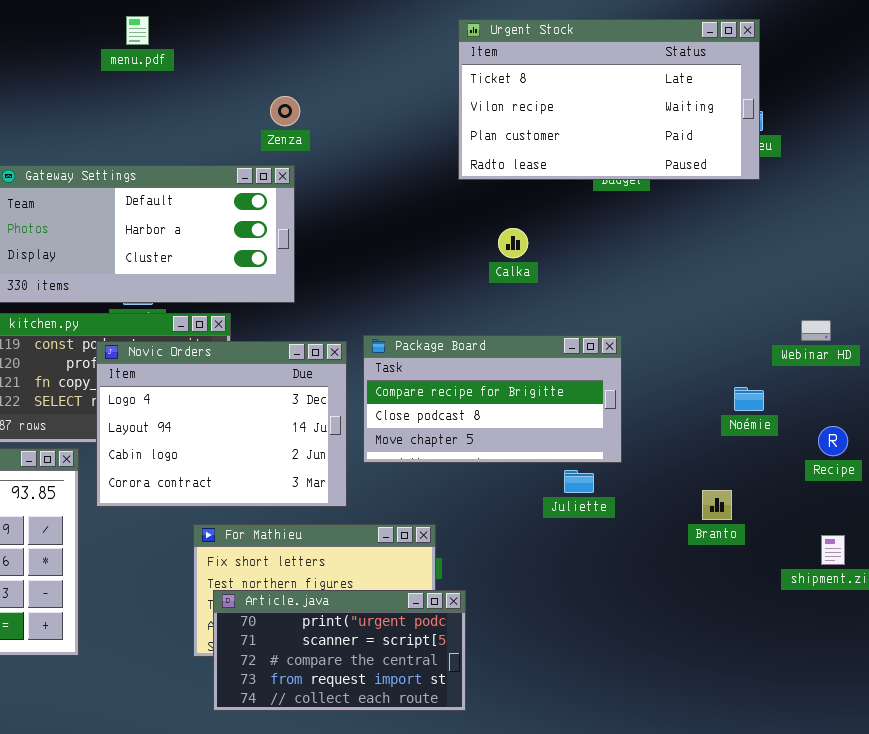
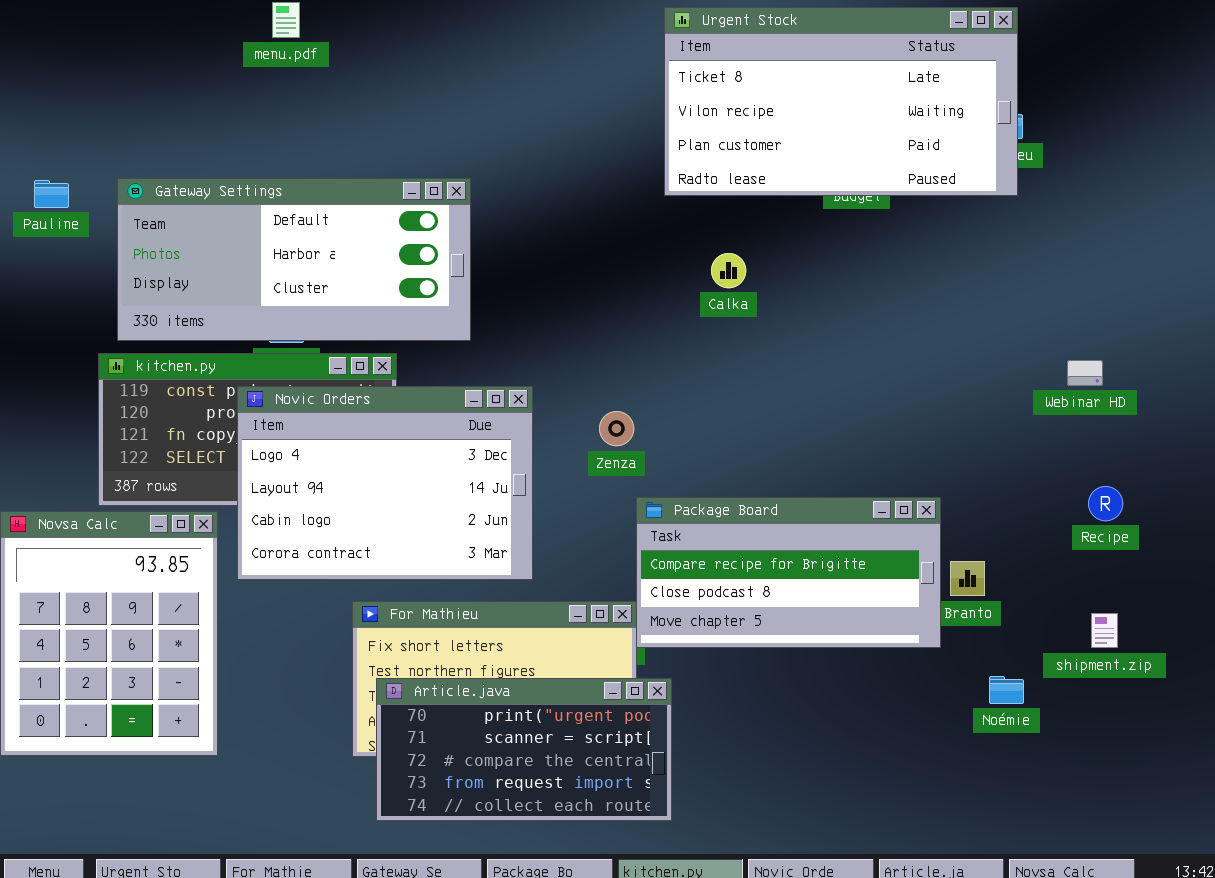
Zenza: [270,96,300,126] -> [599,411,634,446], moved
Package Board: [363,335,622,463] -> [636,497,941,648], moved
Noémie: [734,387,764,411] -> [989,676,1024,704], moved

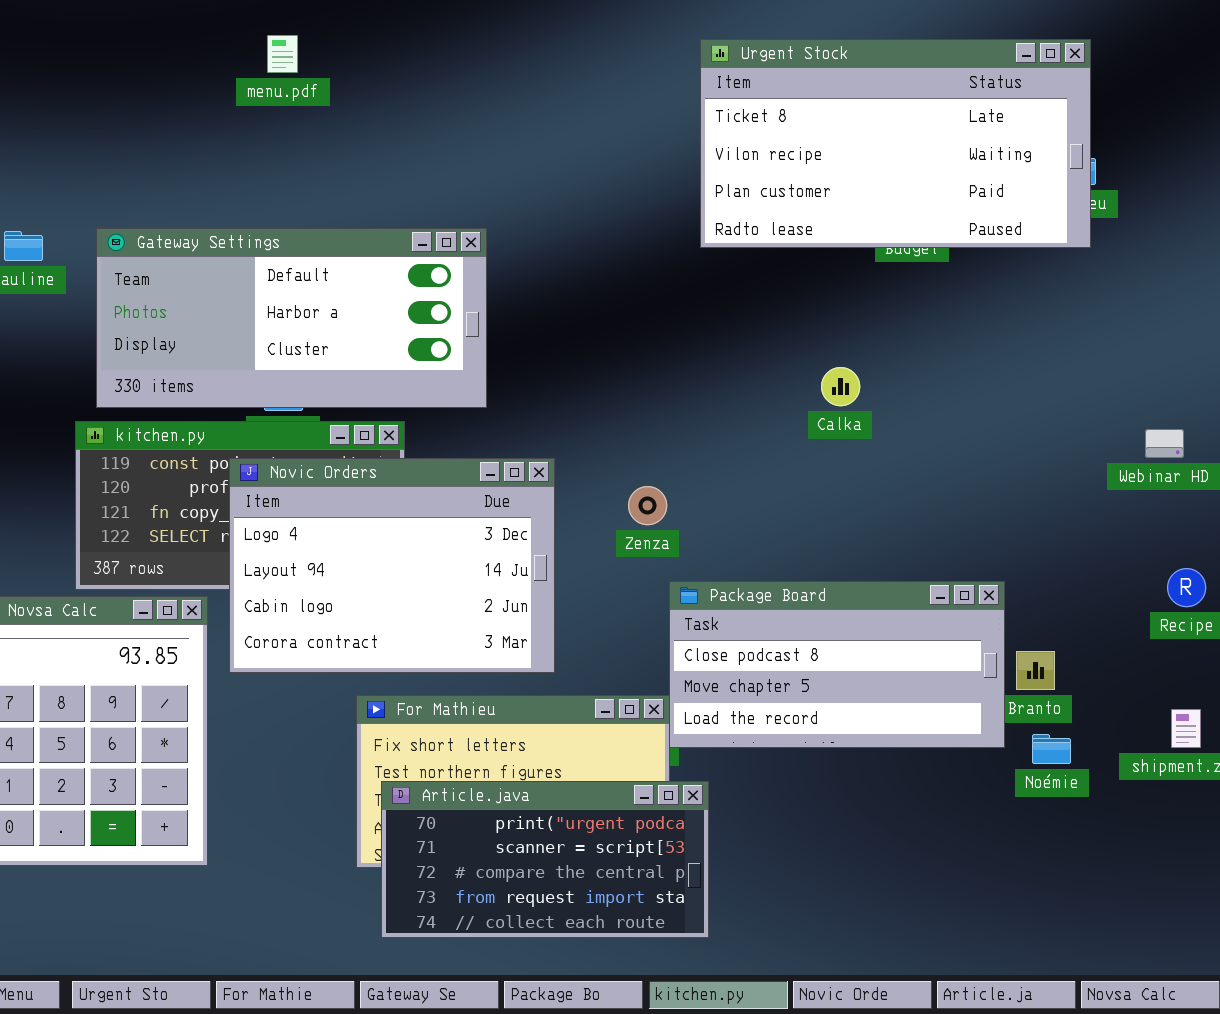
Calka: [711,253,746,288] -> [821,367,860,406], moved
Package Board: [636,497,941,648] -> [669,581,1005,748], scrolled down 1 row
Noémie: [989,676,1024,704] -> [1032,734,1071,764], moved

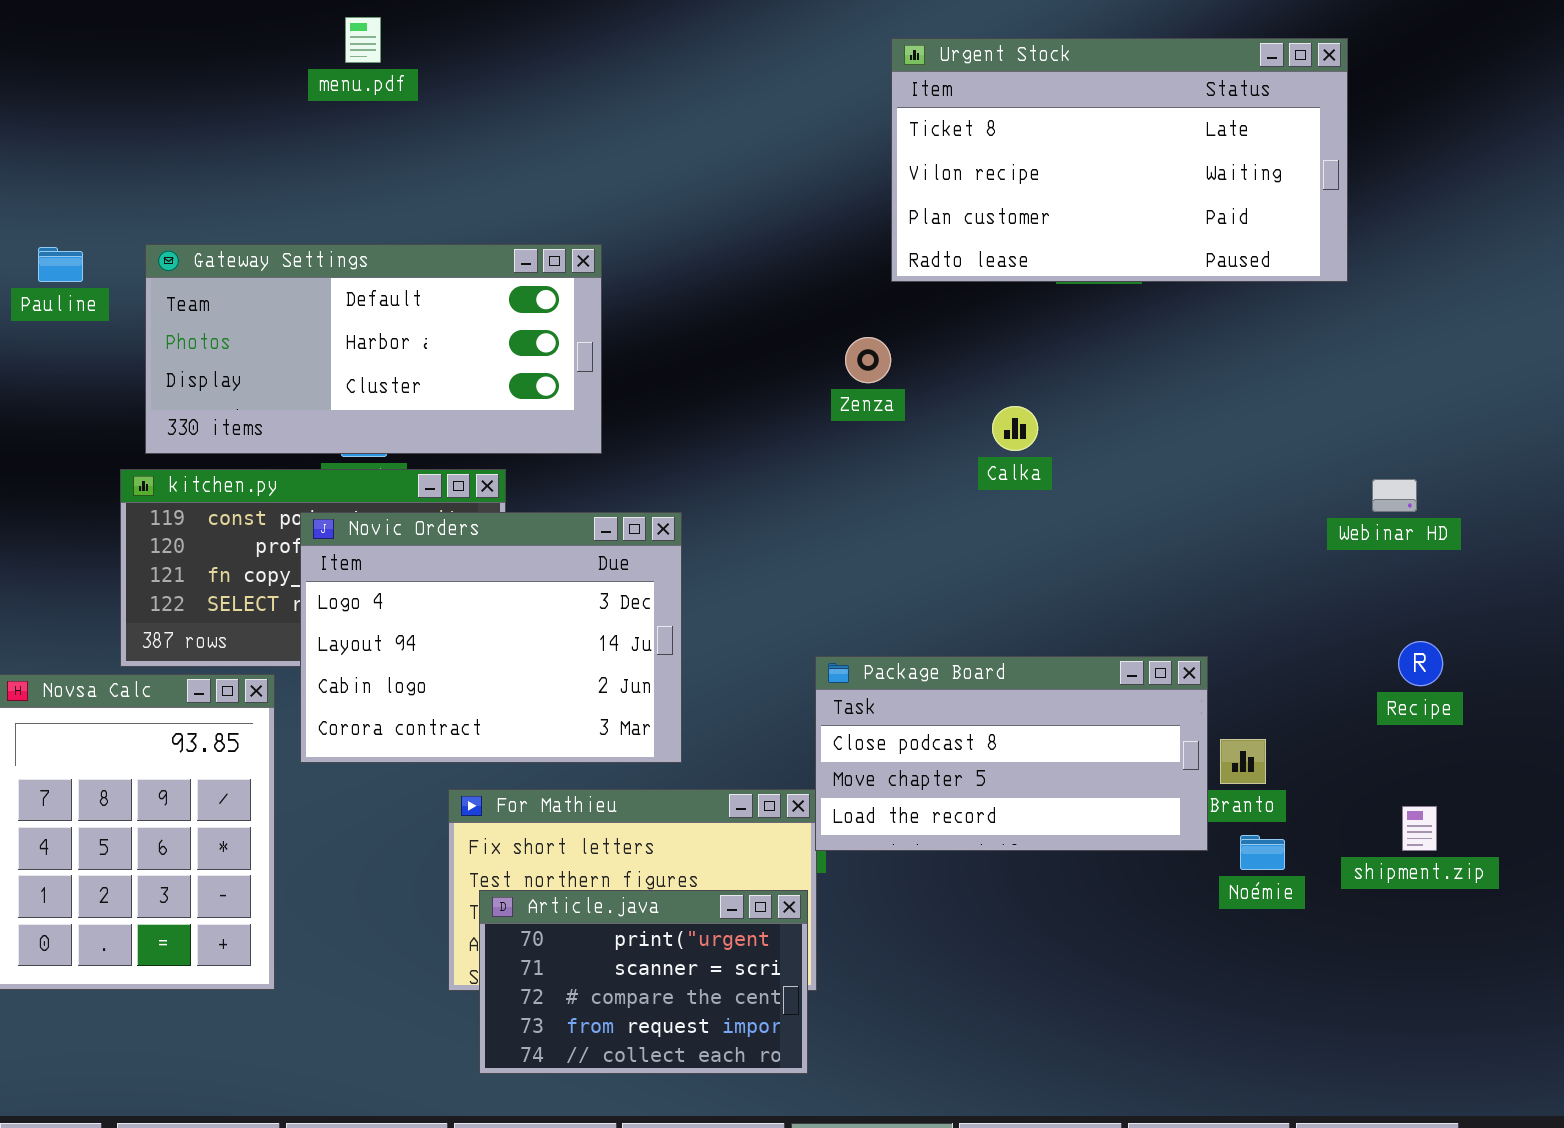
Urgent Stock: [700,39,1091,248] -> [891,38,1348,282], moved
Zenza: [628,486,667,525] -> [845,337,891,383], moved
Article.java: [381,781,709,938] -> [479,890,808,1074], resized

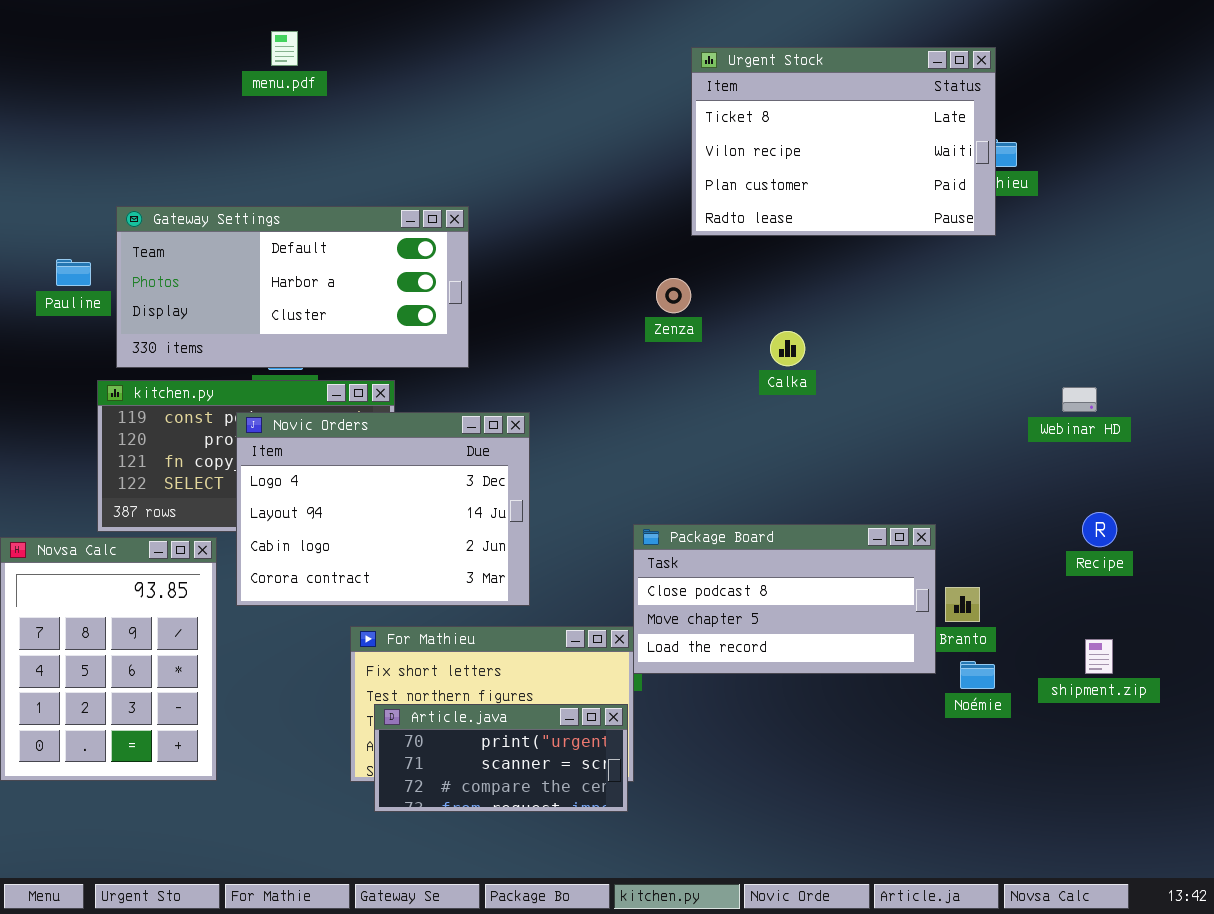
Urgent Stock: [891,38,1348,282] -> [691,47,996,236], resized
Pauline: [38,247,83,282] -> [56,259,91,286], moved
Article.java: [479,890,808,1074] -> [374,704,628,812], resized

